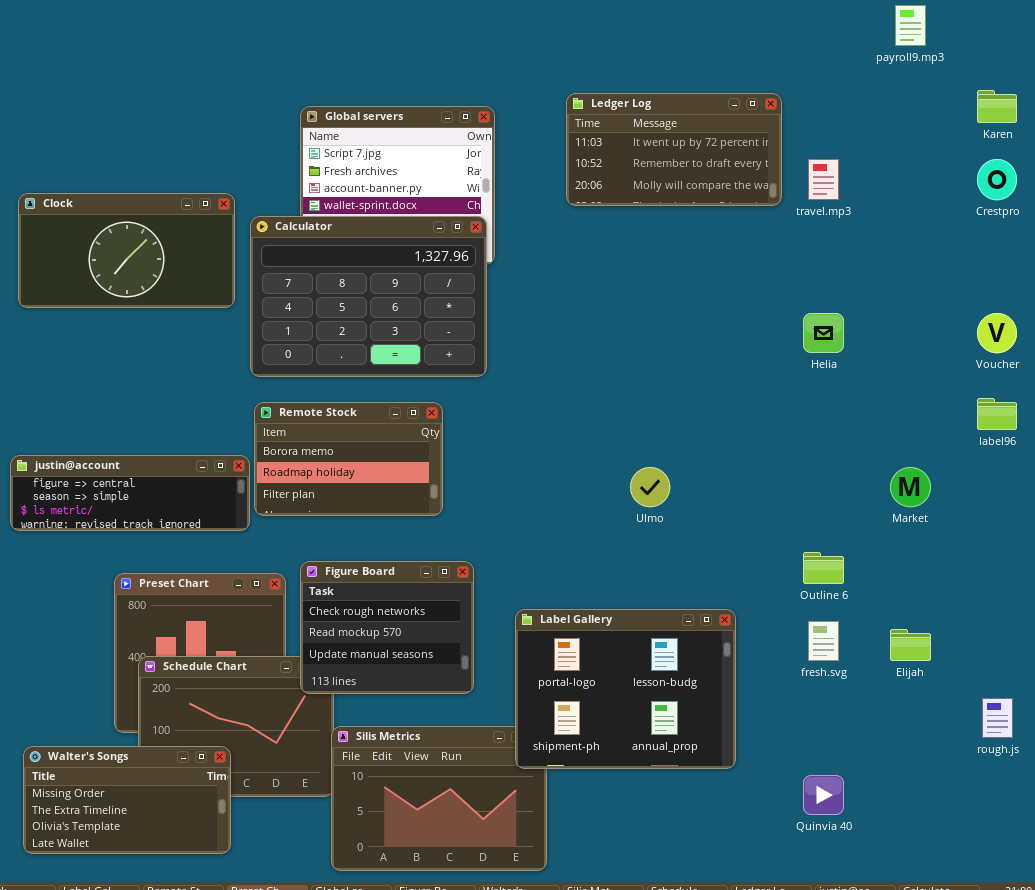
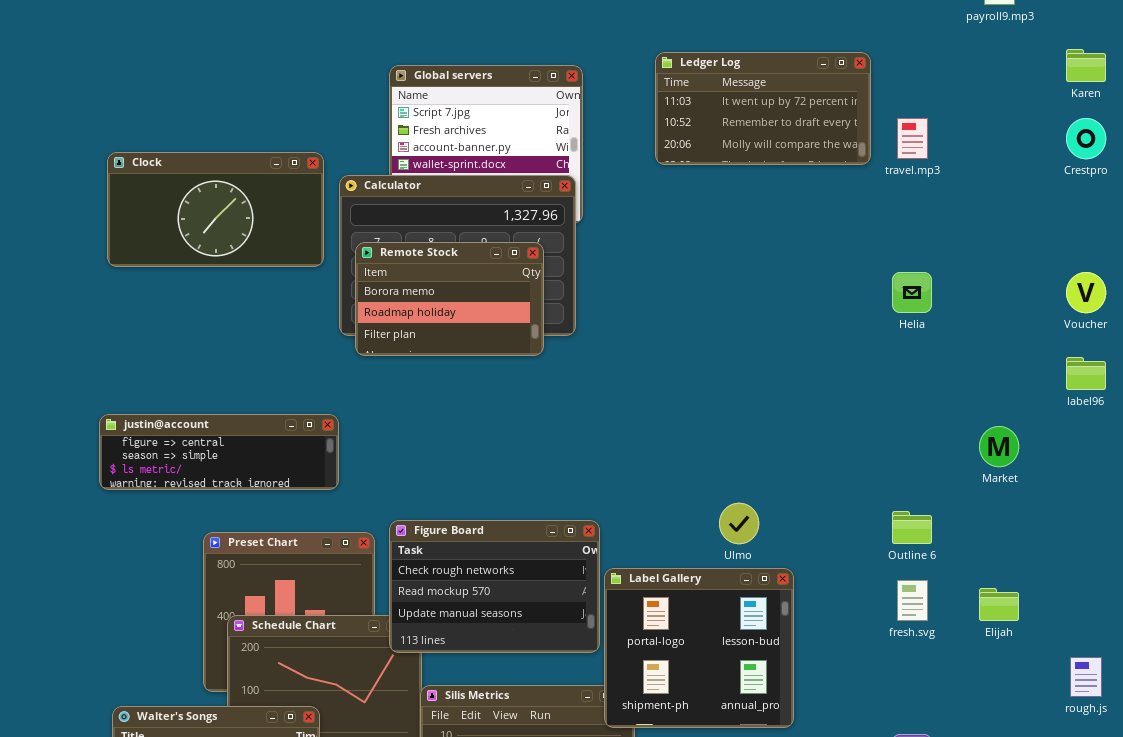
Remote Stock: [254,402,443,516] -> [355,242,544,356], moved
Ulmo: [630,467,670,507] -> [719,503,759,544], moved
Figure Board: [300,561,474,694] -> [389,520,600,653], resized
Label Gallery: [515,609,736,769] -> [604,568,794,728], resized

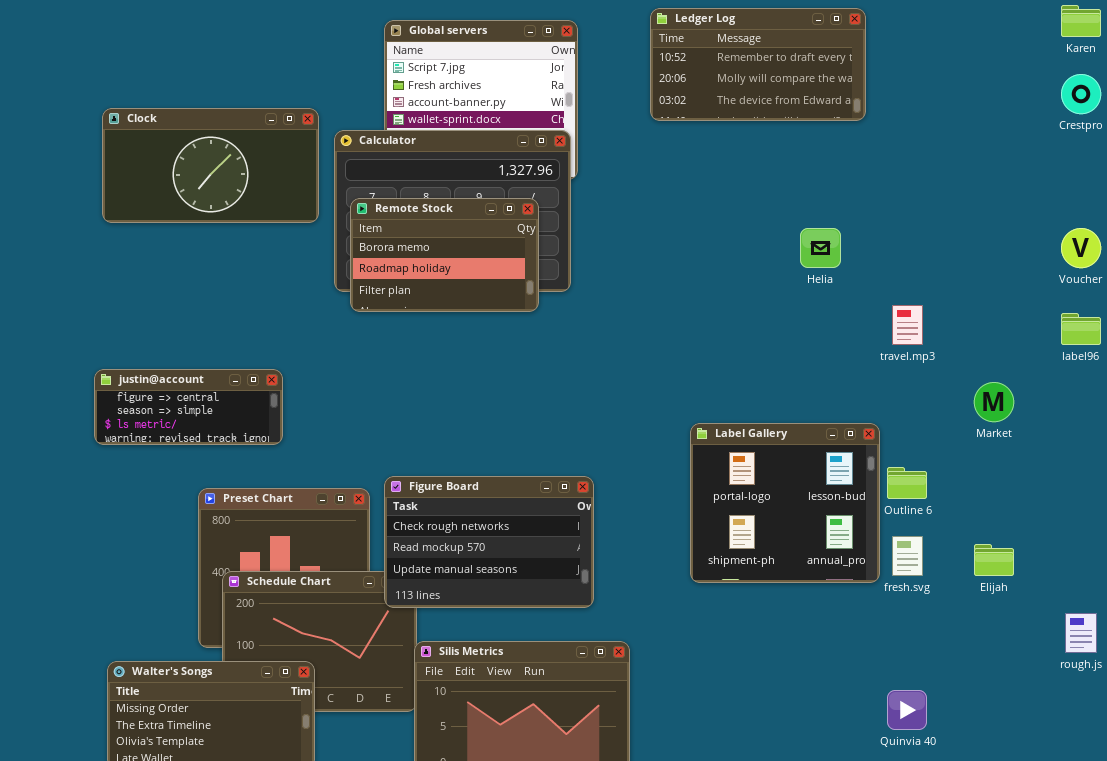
Ledger Log: [655,52,871,165] -> [650,8,866,121], scrolled down 1 row
travel.mp3: [897,118,928,159] -> [892,305,923,345], moved
Helia: [892,272,932,313] -> [800,228,841,268], moved
justin@account: [99,414,339,490] -> [94,369,283,445], resized
Label Gallery: [604,568,794,728] -> [690,423,880,583], moved

